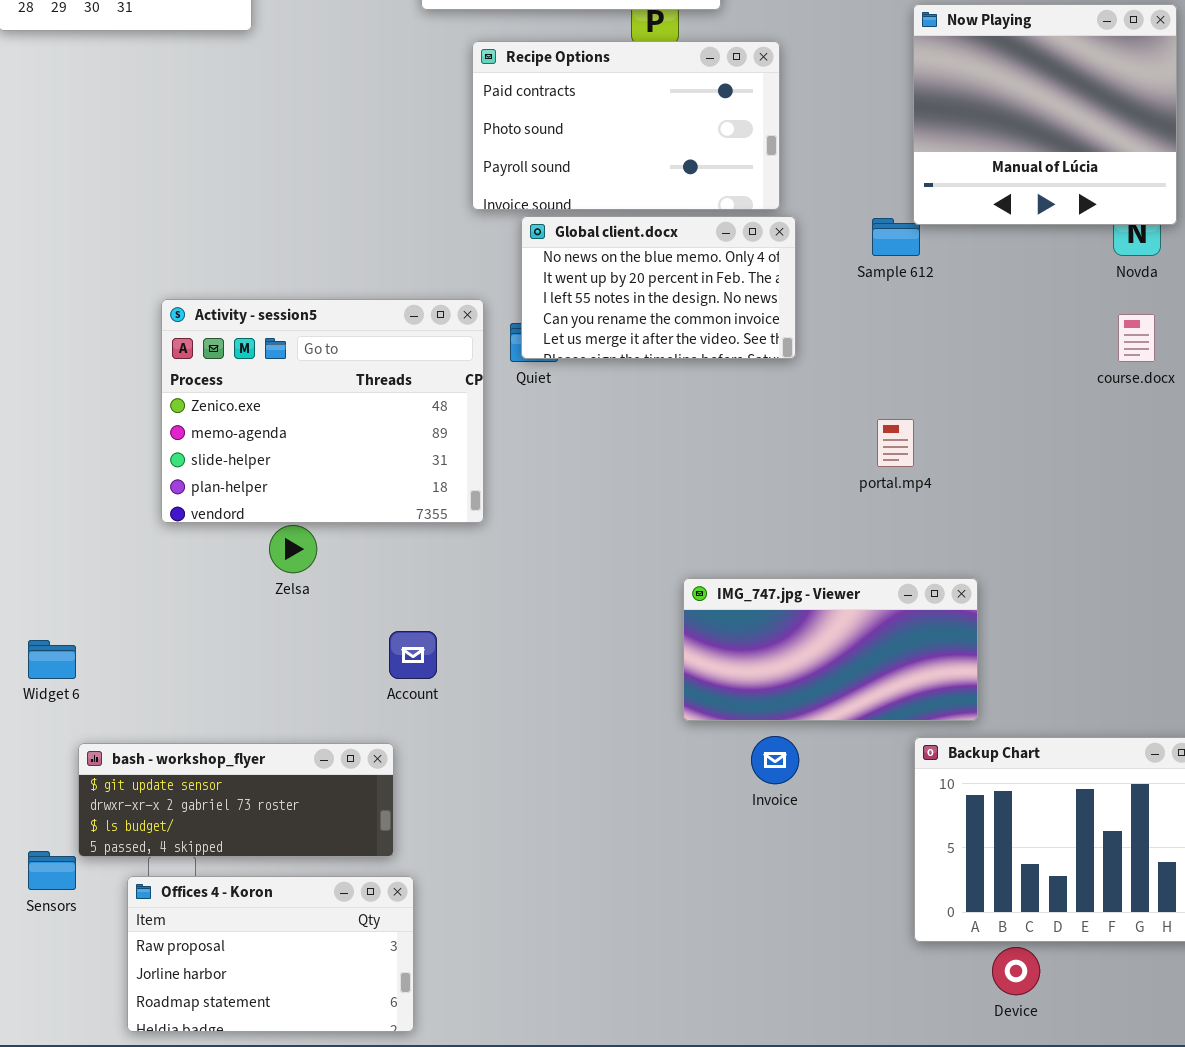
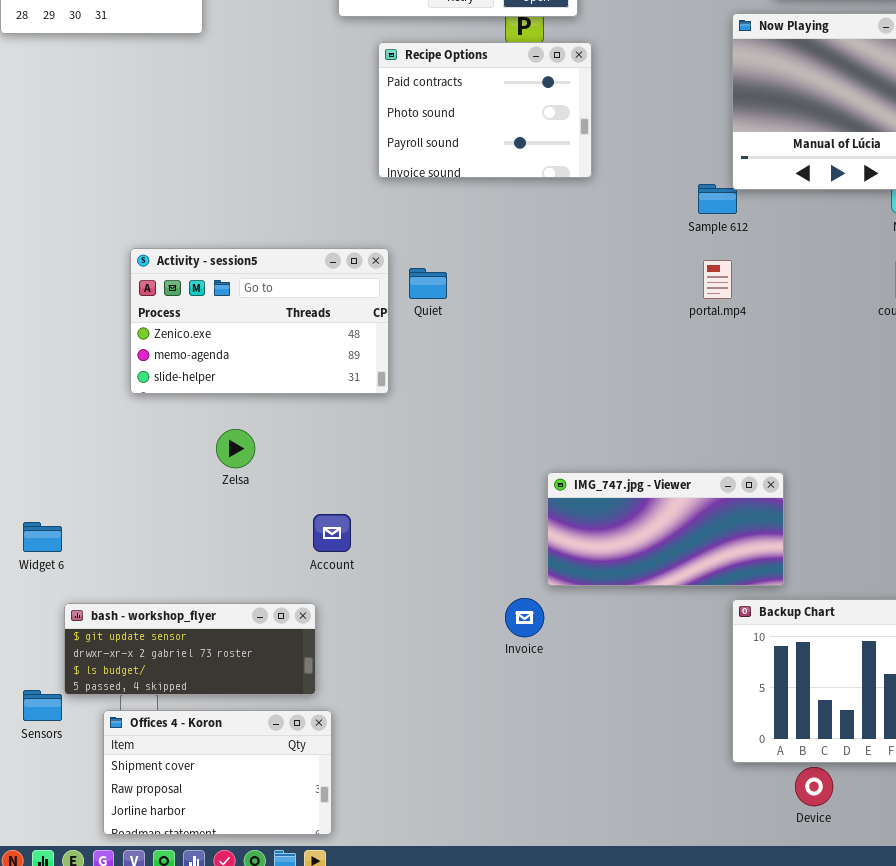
Recipe Options: [472,41,780,210] -> [378,42,592,178], resized
Global client.docx: [521,216,796,359] -> none, closed
Activity - session5: [161,299,484,523] -> [130,248,389,394], resized
portal.mp4: [877,419,914,467] -> [703,260,732,299], moved
Invoice: [751,736,799,784] -> [505,598,544,637], moved
Offices 4 - Koron: [127,876,414,1032] -> [103,710,332,835], scrolled up 1 row

